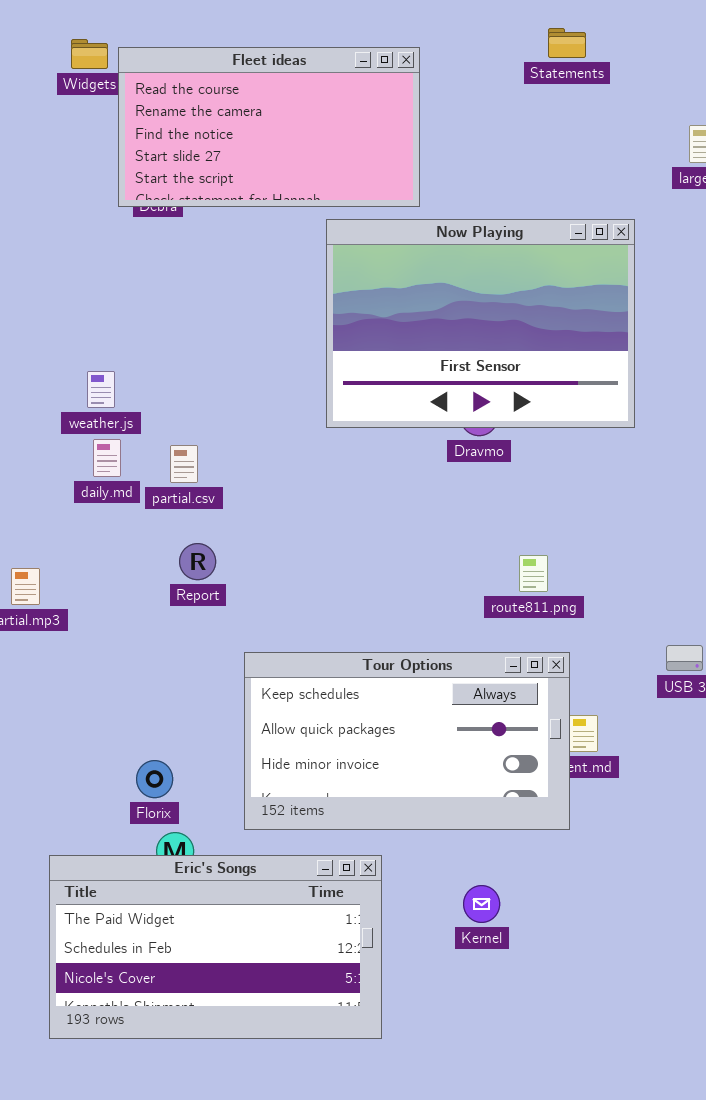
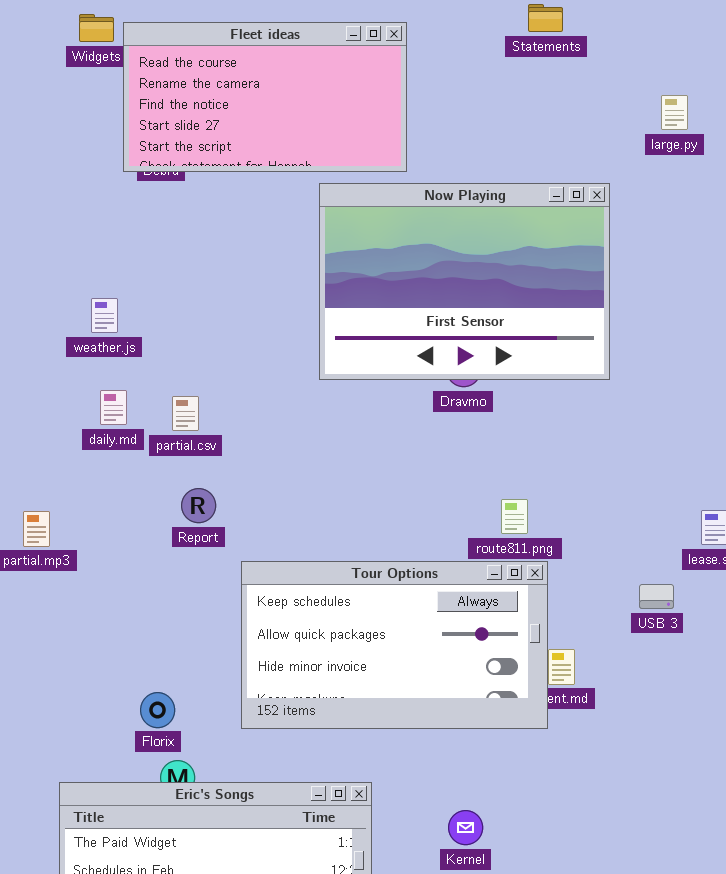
weather.js: [87,371,115,408] -> [91,298,118,333], moved
Tour Options: [244,652,570,830] -> [241,561,548,729], moved

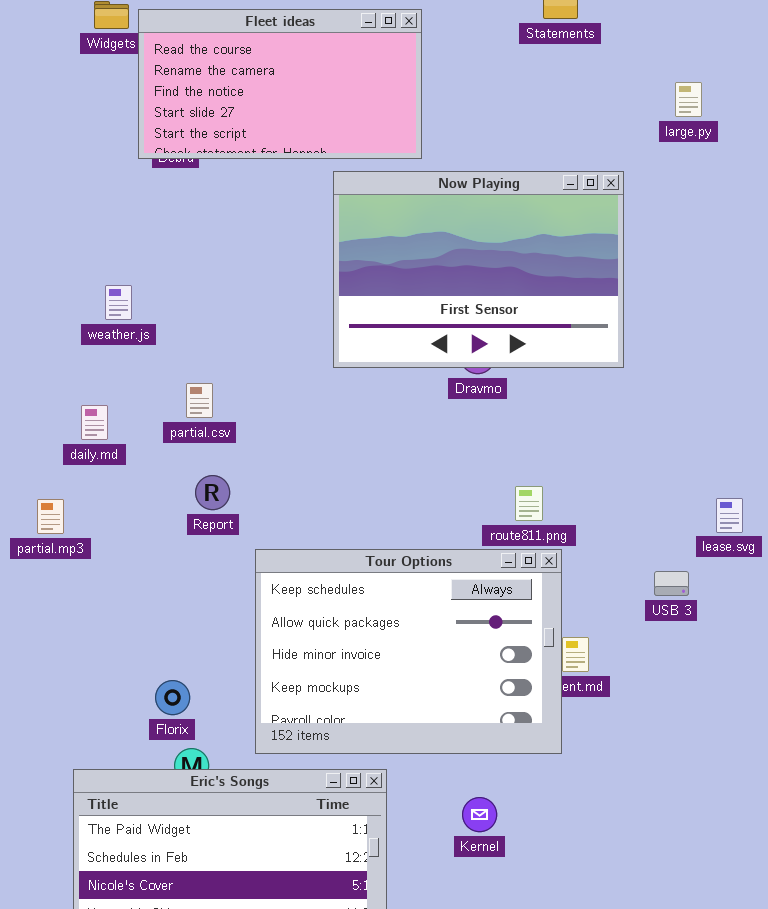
daily.md: [100,390,127,425] -> [81,405,108,440], moved
Tour Options: [241,561,548,729] -> [255,549,562,754], resized

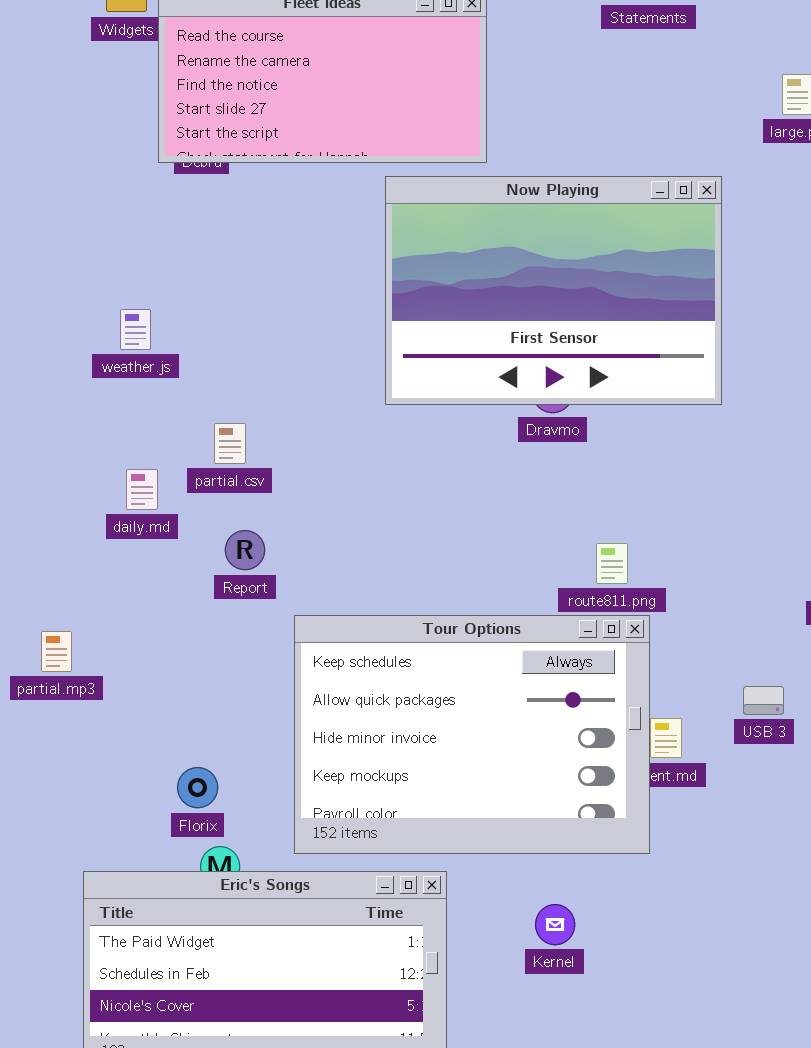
daily.md: [81,405,108,440] -> [126,469,158,510], moved
partial.mp3: [37,499,64,534] -> [41,631,72,672], moved
USB 3: [654,571,689,596] -> [743,686,784,715], moved

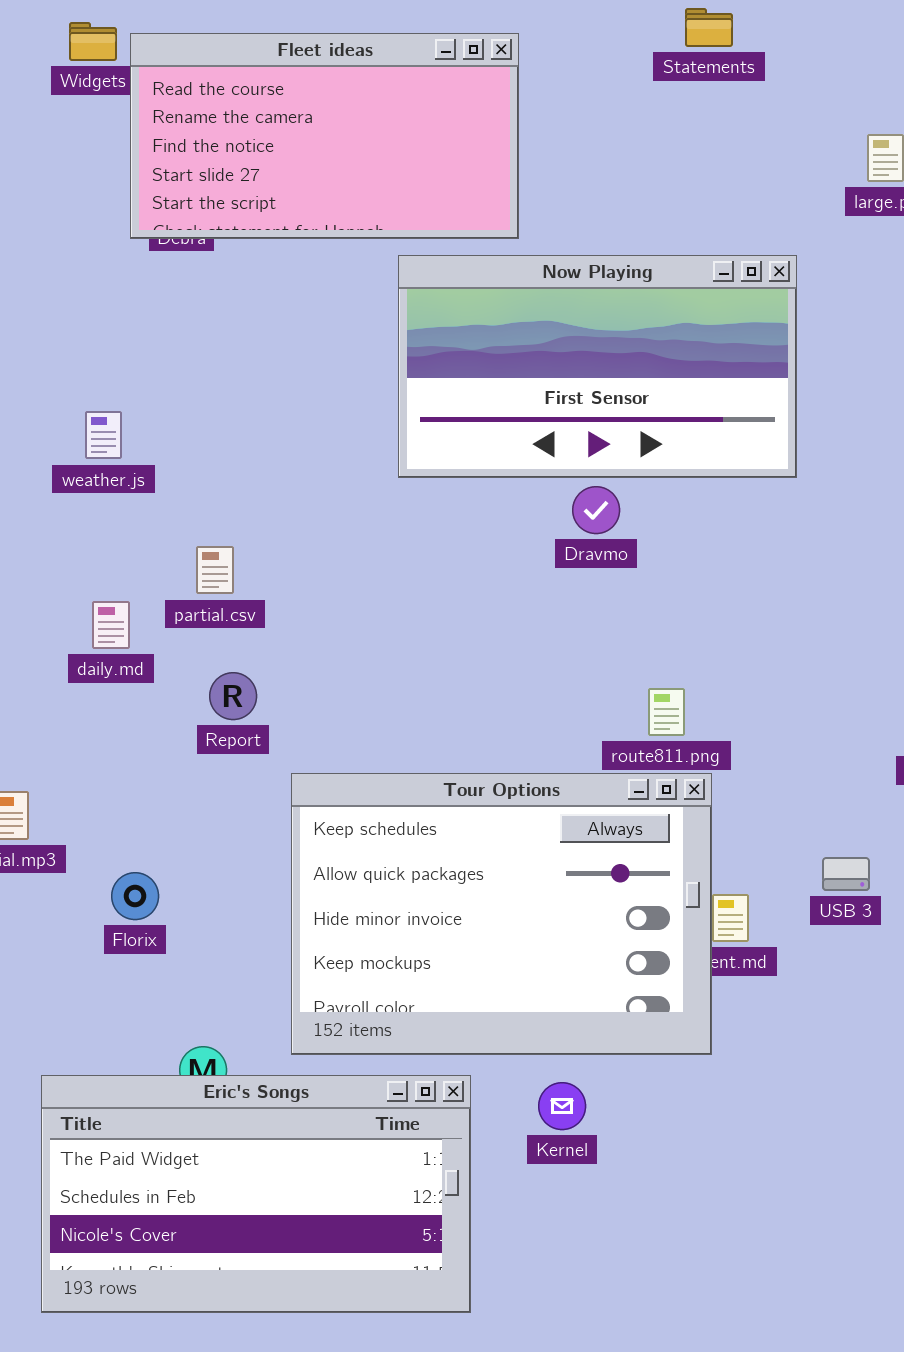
Now Playing: [385,176,722,405] -> [398,255,797,478], resized
Florix: [177,767,218,808] -> [111,872,159,920], moved
Kernel: [535,904,575,945] -> [538,1082,586,1130], moved

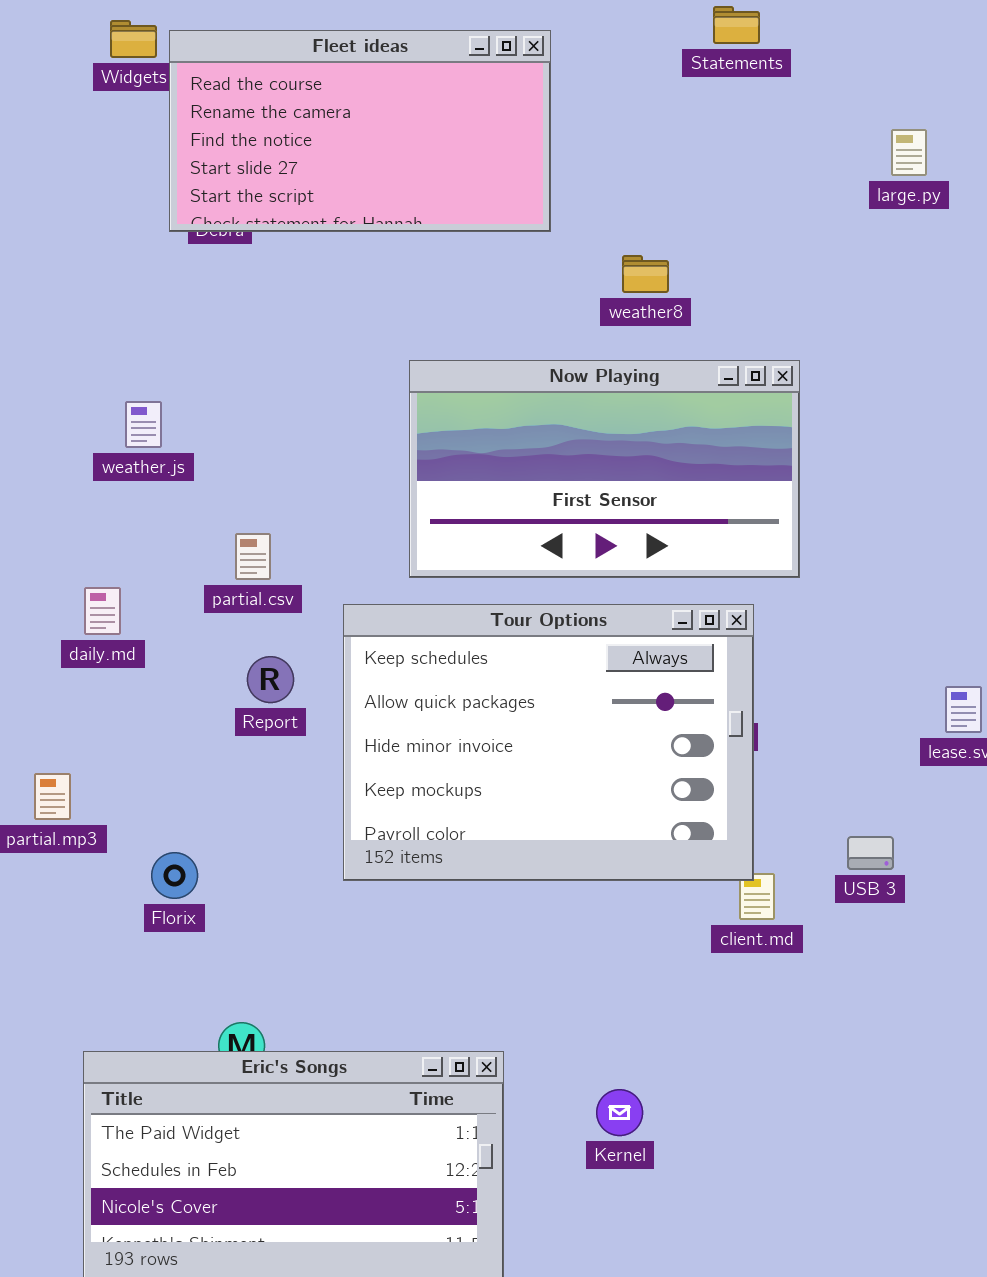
Now Playing: [398,255,797,478] -> [409,360,800,578], moved
daily.md: [92,601,130,649] -> [84,587,121,635], moved
Tour Options: [291,773,712,1055] -> [343,604,754,881], moved
Kernel: [538,1082,586,1130] -> [596,1089,643,1136], moved

